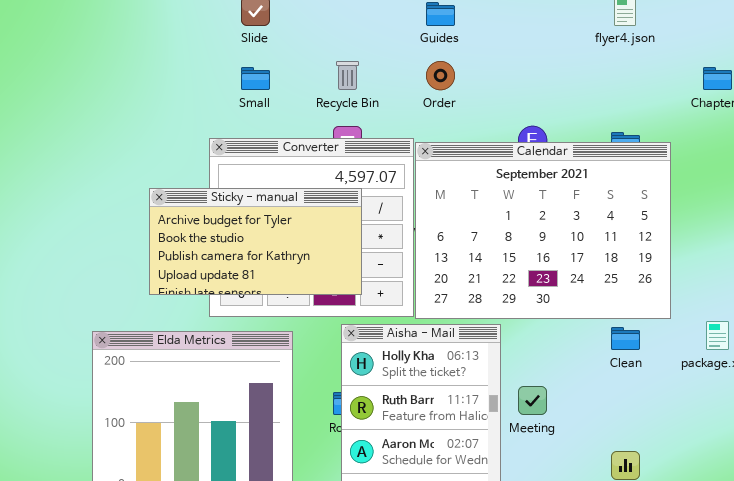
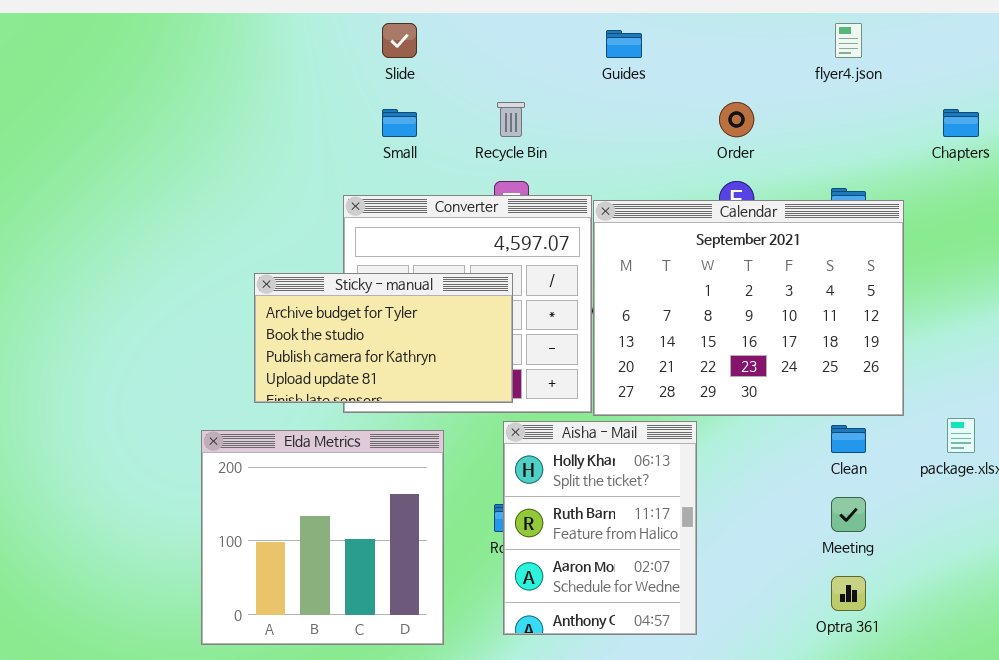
Order: [426,61,455,90] -> [719,102,754,137], moved
Sticky - manual: [149,188,362,295] -> [254,273,513,403], moved
Meeting: [518,386,547,415] -> [831,497,866,532], moved

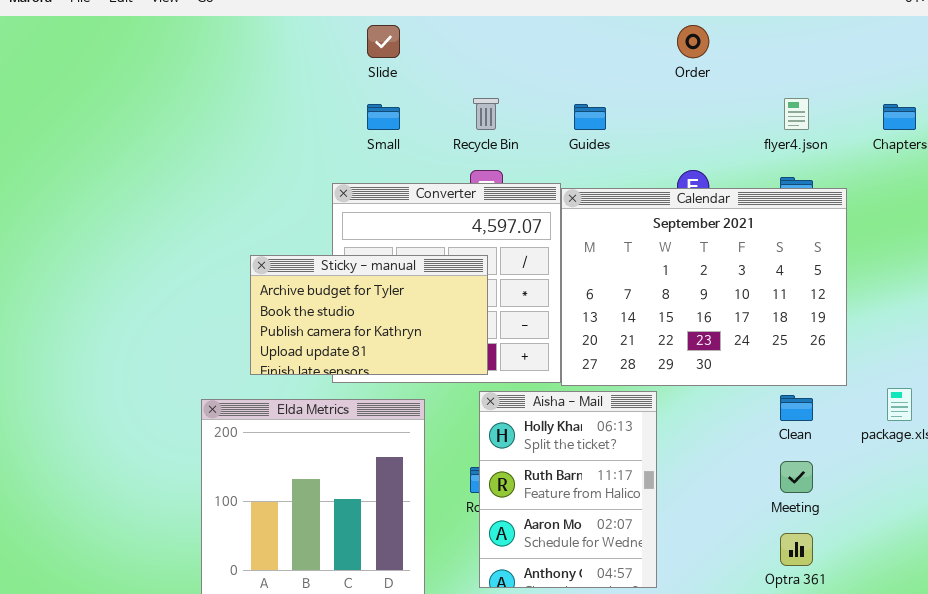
flyer4.json: [835,23,862,58] -> [784,98,809,130], moved
Guides: [606,30,642,58] -> [574,104,606,130], moved
Order: [719,102,754,137] -> [677,25,709,58], moved

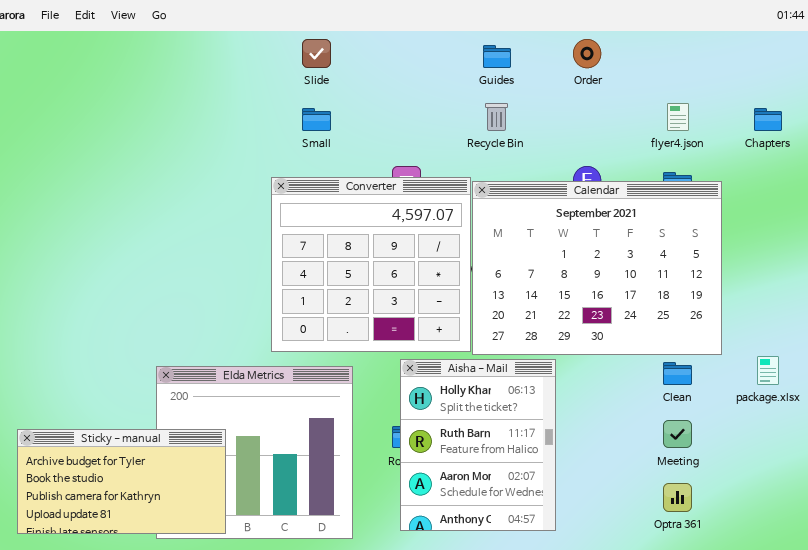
Recycle Bin: [473,98,499,130] -> [485,103,508,131], moved
Guides: [574,104,606,130] -> [483,45,511,68], moved
Sticky - manual: [250,255,488,375] -> [17,429,226,534], moved

